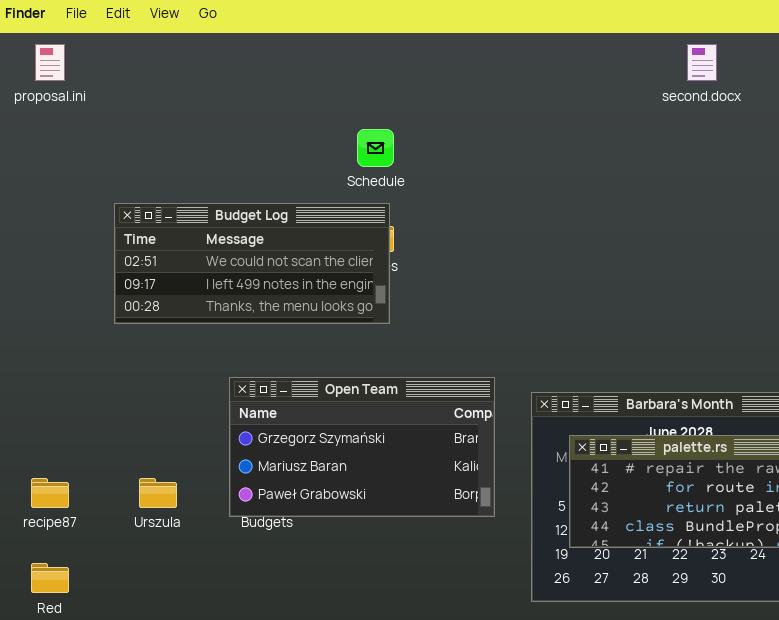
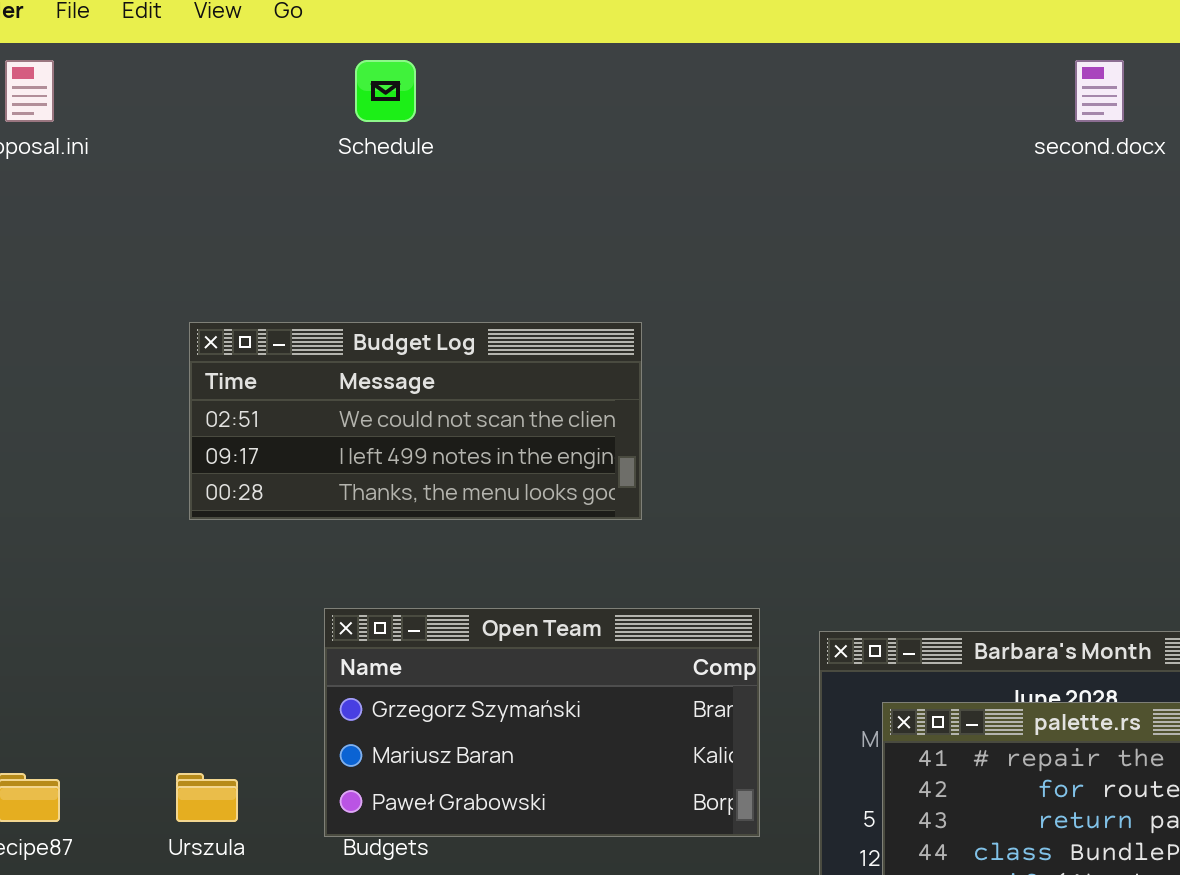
Schedule: [357,129,394,167] -> [355,60,416,122], moved
Budget Log: [114,203,390,324] -> [189,322,642,520], moved

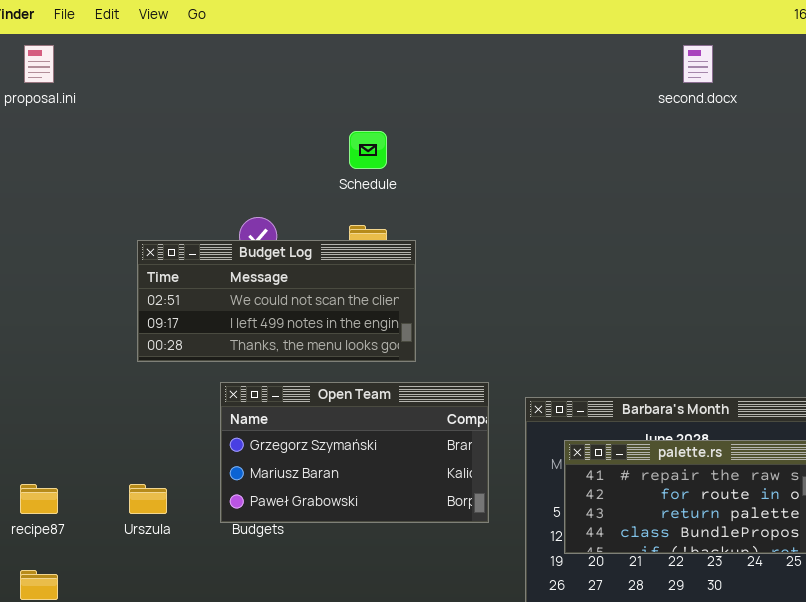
Schedule: [355,60,416,122] -> [349,131,387,169], moved
Budget Log: [189,322,642,520] -> [137,240,416,362], moved

